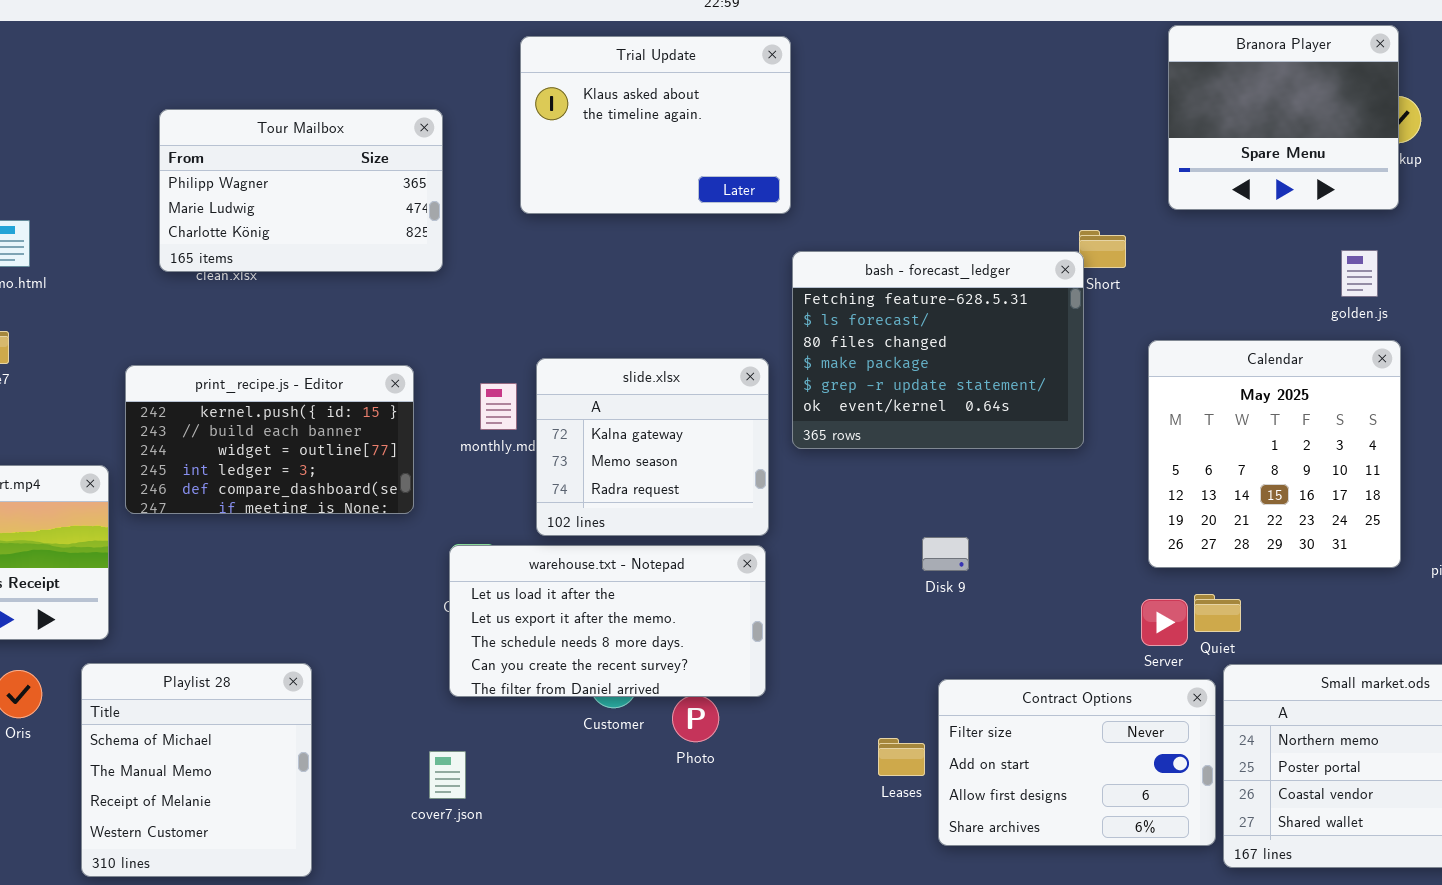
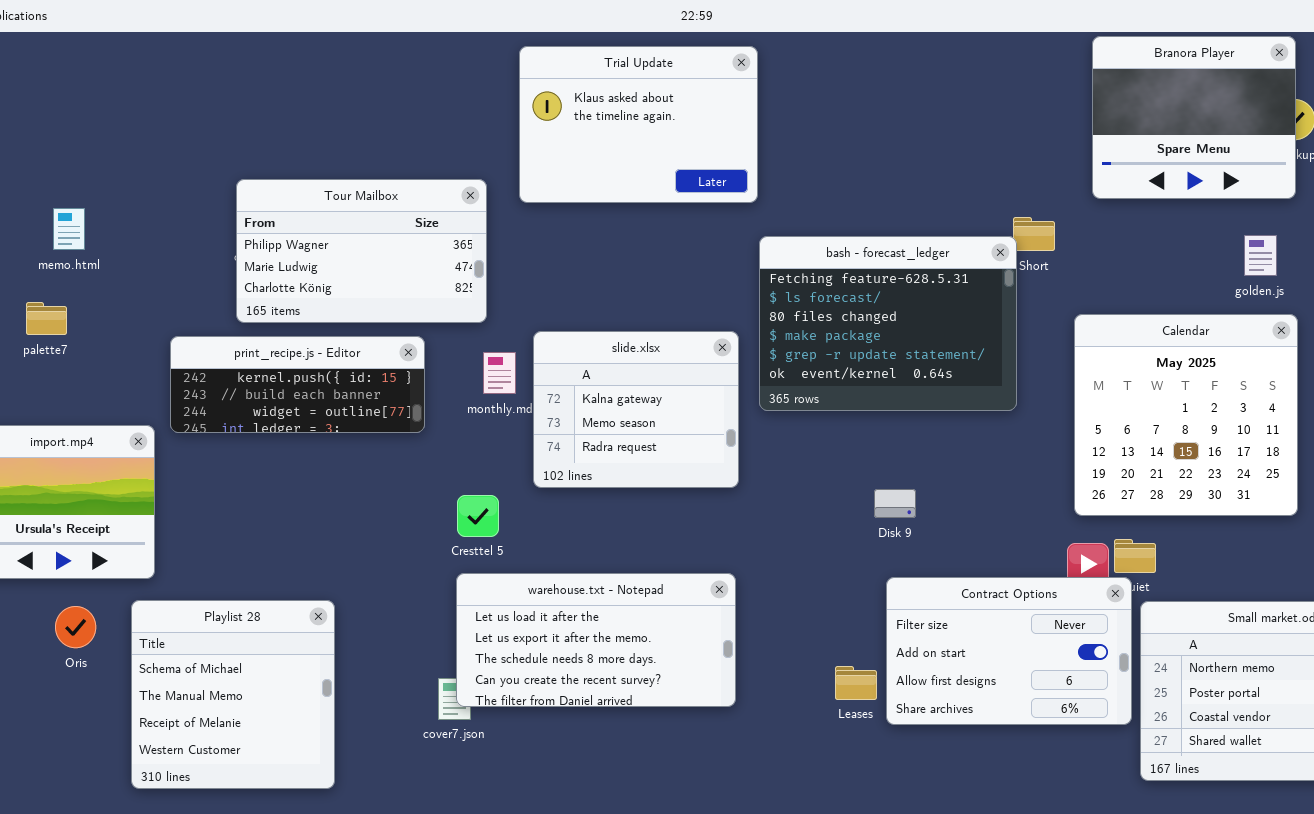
Tour Mailbox: [159,109,443,272] -> [236,179,487,323], moved
print_recipe.js - Editor: [125,365,414,514] -> [170,336,425,433], resized
warehouse.txt - Notepad: [449,545,766,697] -> [456,573,736,707], moved
Contract Options: [938,679,1216,846] -> [886,577,1132,725], moved

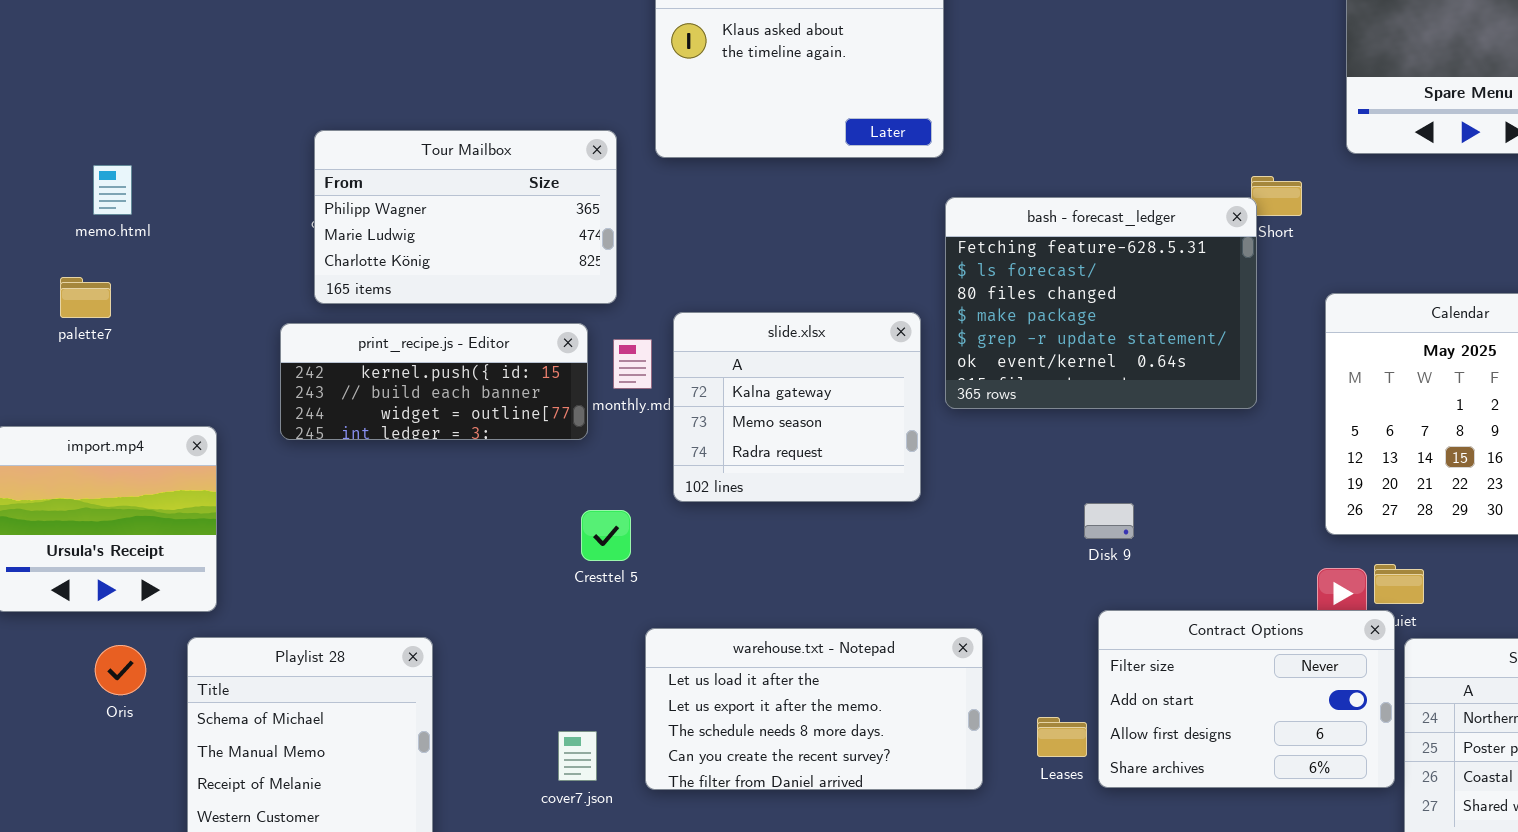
print_recipe.js - Editor: [170,336,425,433] -> [280,323,588,440], moved
warehouse.txt - Notepad: [456,573,736,707] -> [645,628,983,790], moved

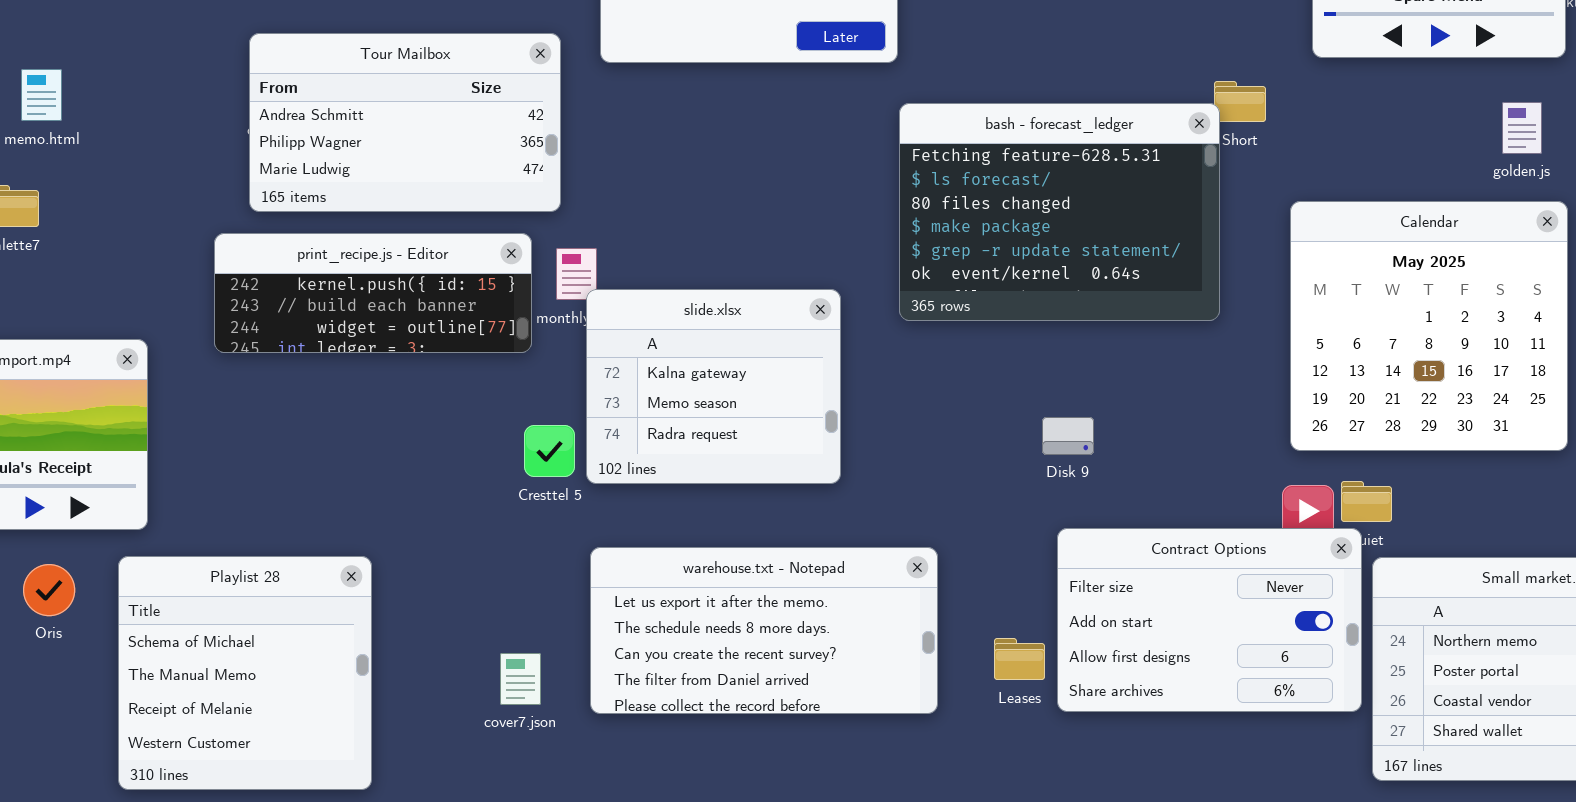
Tour Mailbox: [314,130,617,304] -> [249,33,561,212], scrolled up 1 row
slide.xlsx: [673,312,921,502] -> [586,289,841,484], moved
warehouse.txt - Notepad: [645,628,983,790] -> [590,547,938,714], scrolled down 1 row

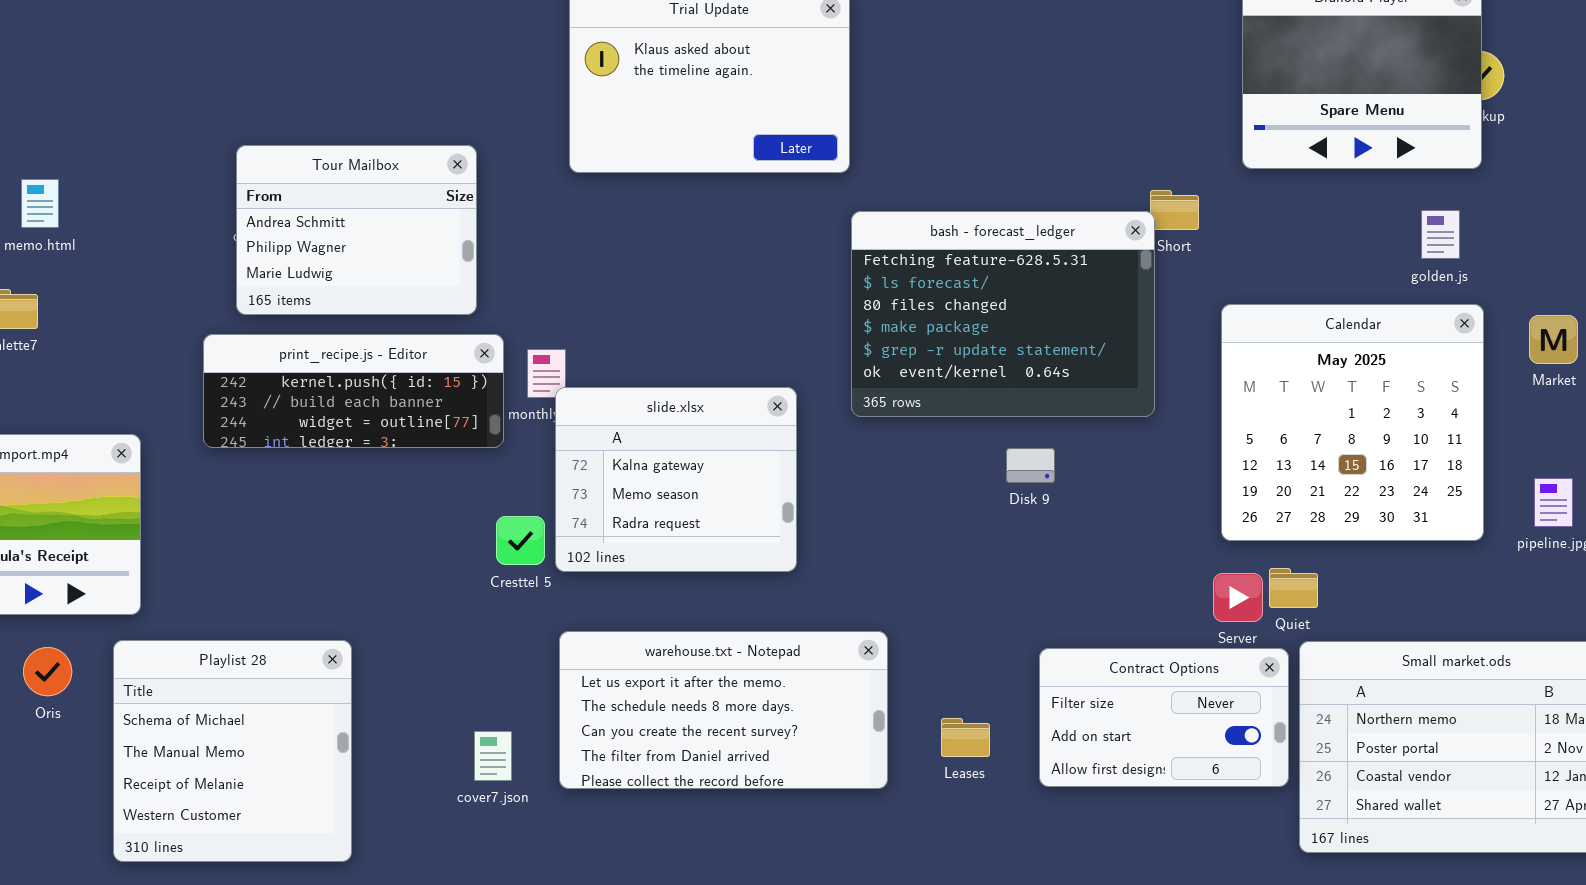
Tour Mailbox: [249,33,561,212] -> [236,145,477,315], resized
Disk 9: [1042,417,1094,455] -> [1006,448,1055,483], moved
Contract Options: [1057,528,1362,712] -> [1039,648,1289,787], resized

